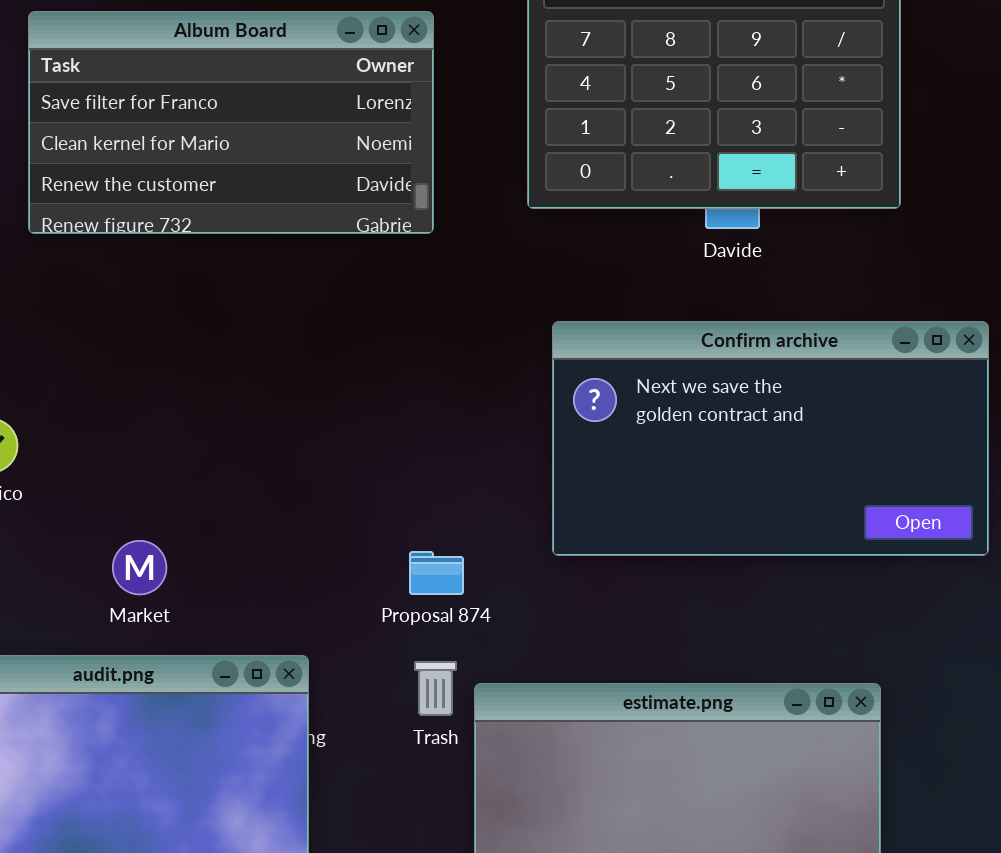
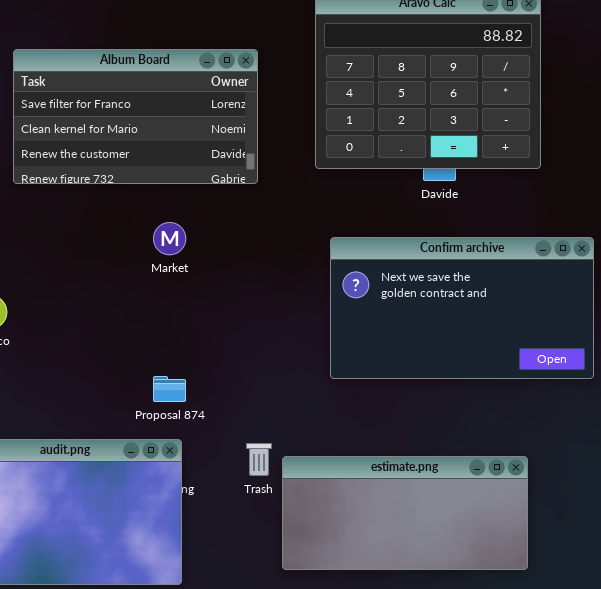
Market: [112,540,167,595] -> [153,222,186,255], moved
Proposal 874: [409,551,464,595] -> [153,376,186,402], moved

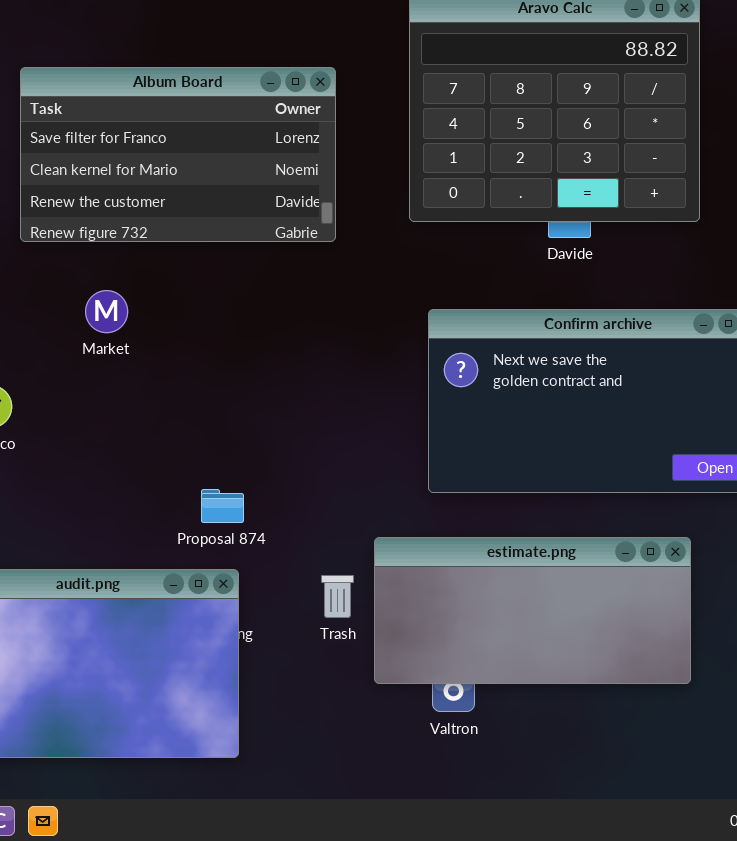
Market: [153,222,186,255] -> [85,290,128,333], moved
estimate.png: [282,456,528,570] -> [374,537,691,684], moved

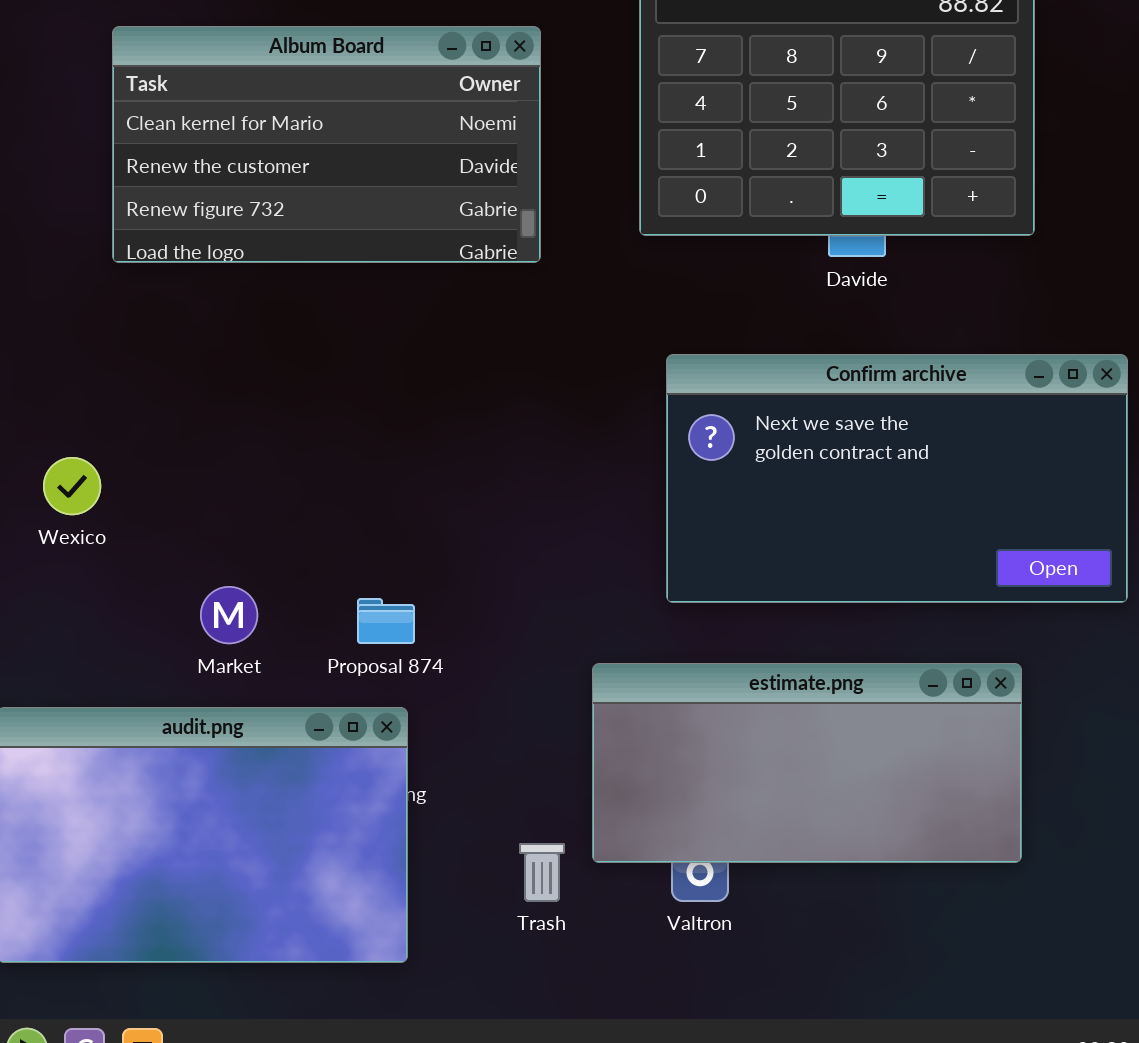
Album Board: [20,67,336,242] -> [112,26,541,263], scrolled down 1 row
Market: [85,290,128,333] -> [200,586,258,644], moved
Trash: [321,575,354,618] -> [519,843,565,902], moved

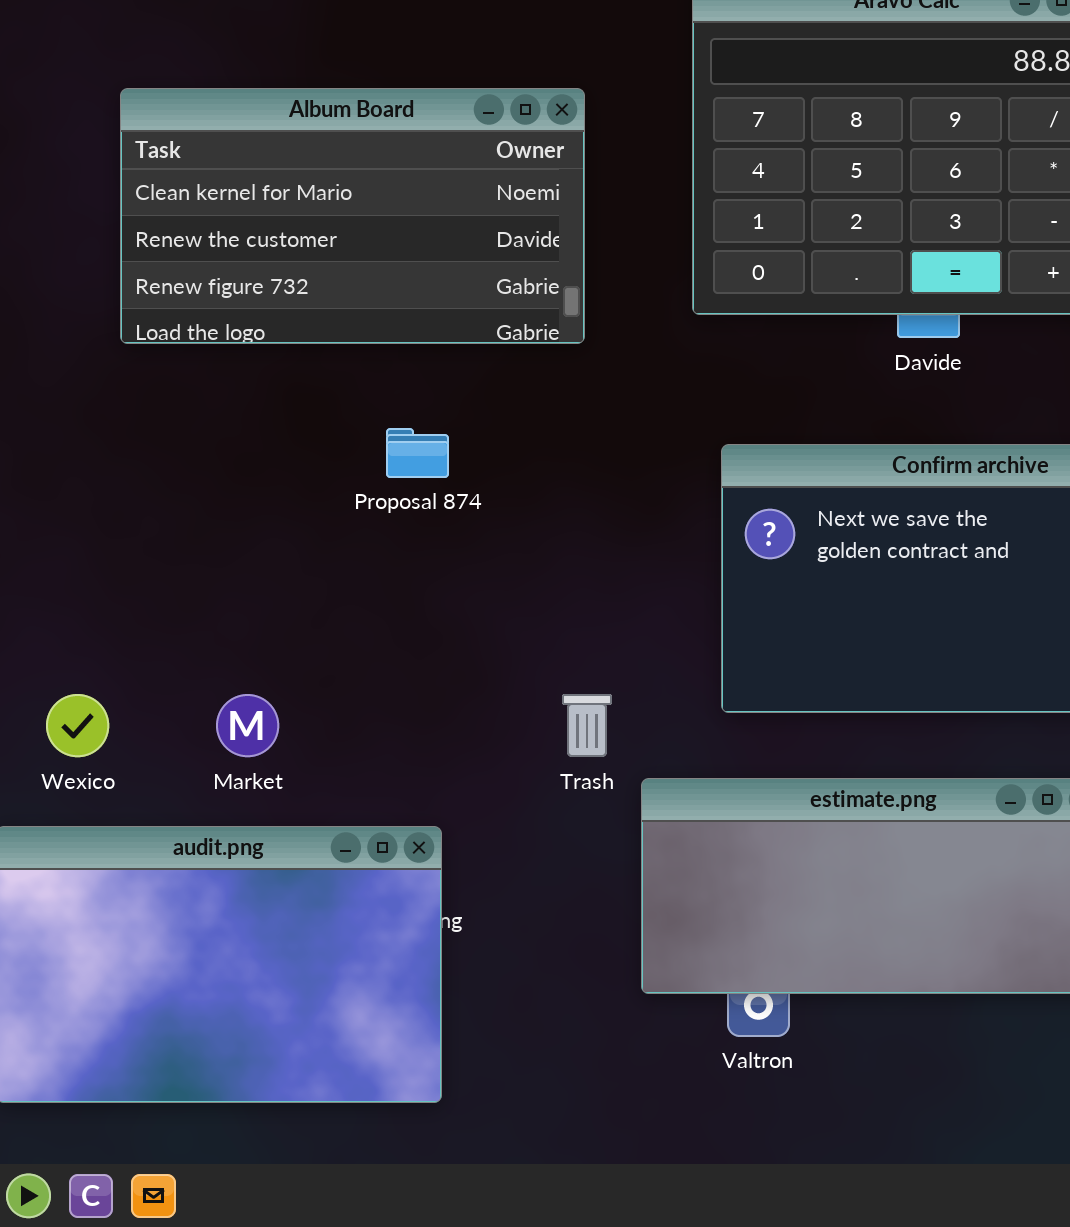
Wexico: [43,457,101,515] -> [46,694,109,757], moved
Proposal 874: [357,598,415,644] -> [386,428,449,478], moved
Trash: [519,843,565,902] -> [562,694,612,757], moved

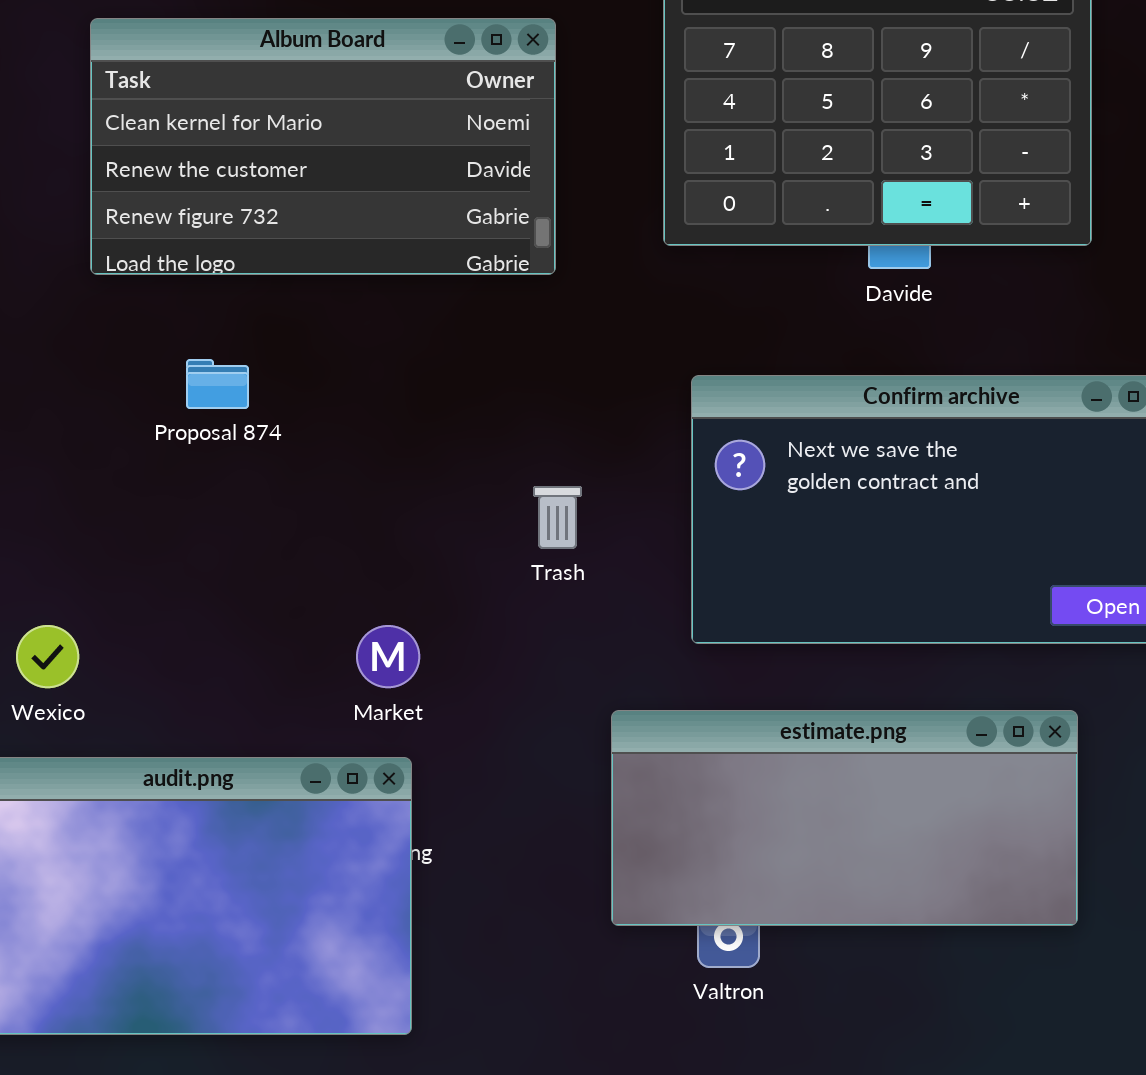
Proposal 874: [386,428,449,478] -> [186,359,249,409], moved
Market: [216,694,279,757] -> [356,625,420,688], moved
Trash: [562,694,612,757] -> [533,486,582,549], moved

